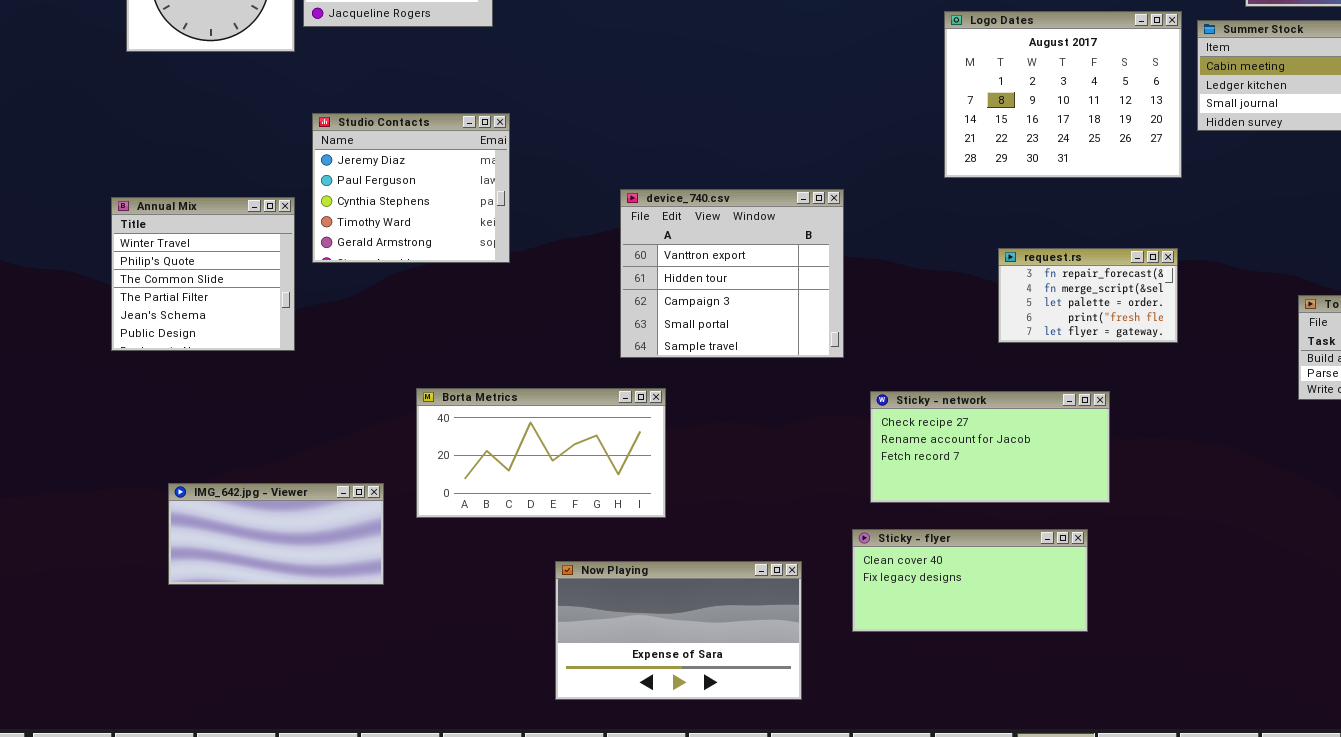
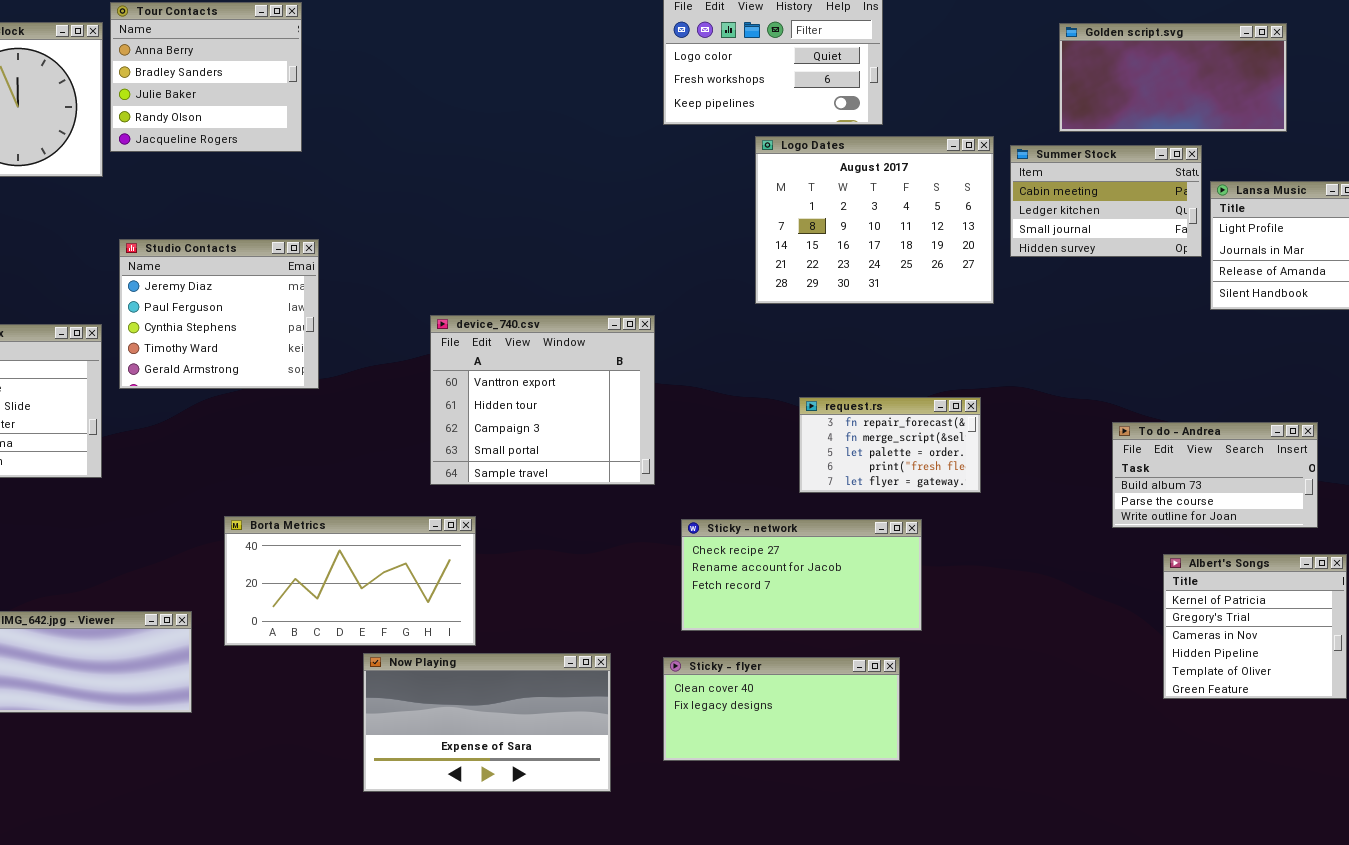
request.rs: [998,248,1178,343] -> [799,397,981,493], moved
Now Playing: [555,561,802,700] -> [363,653,611,792], moved

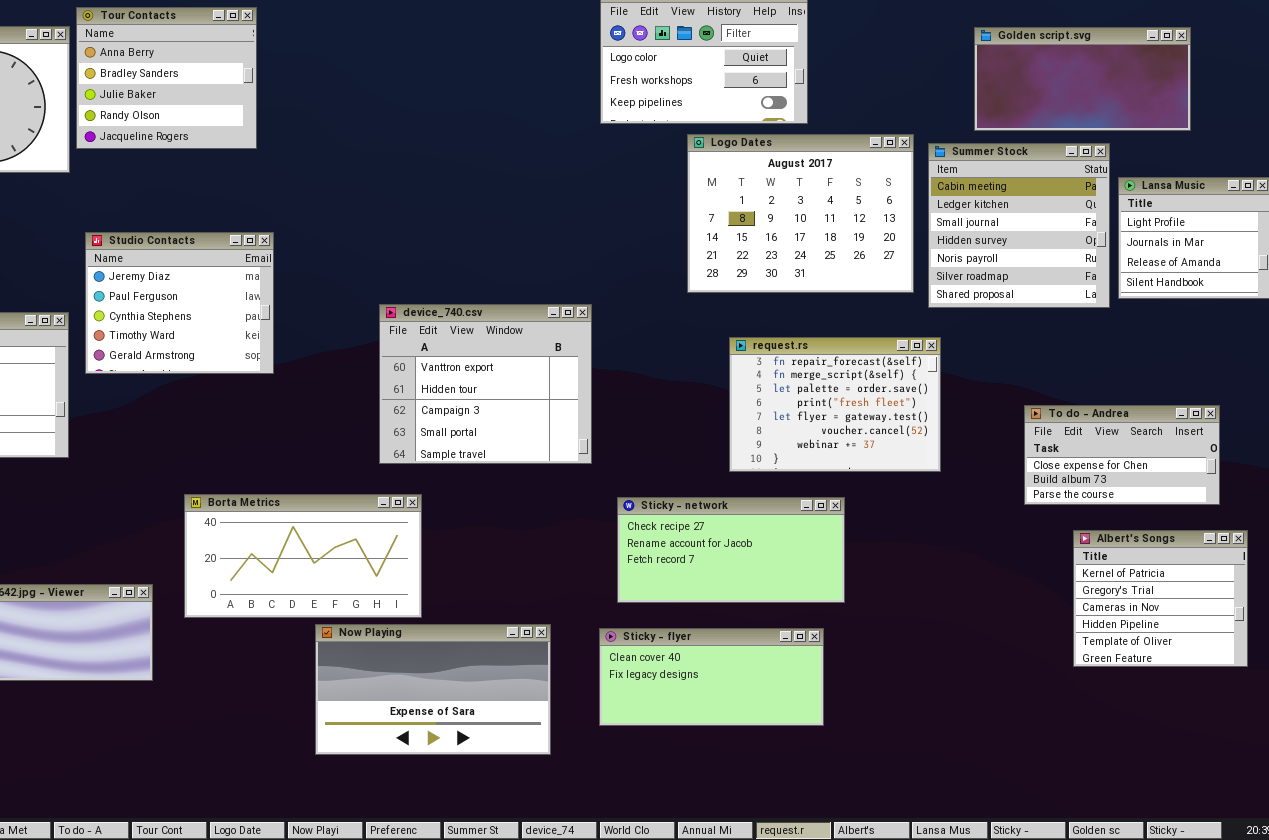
Summer Stock: [1010,145,1202,257] -> [928,143,1110,308], resized
request.rs: [799,397,981,493] -> [729,337,941,472], resized
To do - Andrea: [1112,422,1318,528] -> [1024,405,1220,505], scrolled up 1 row

